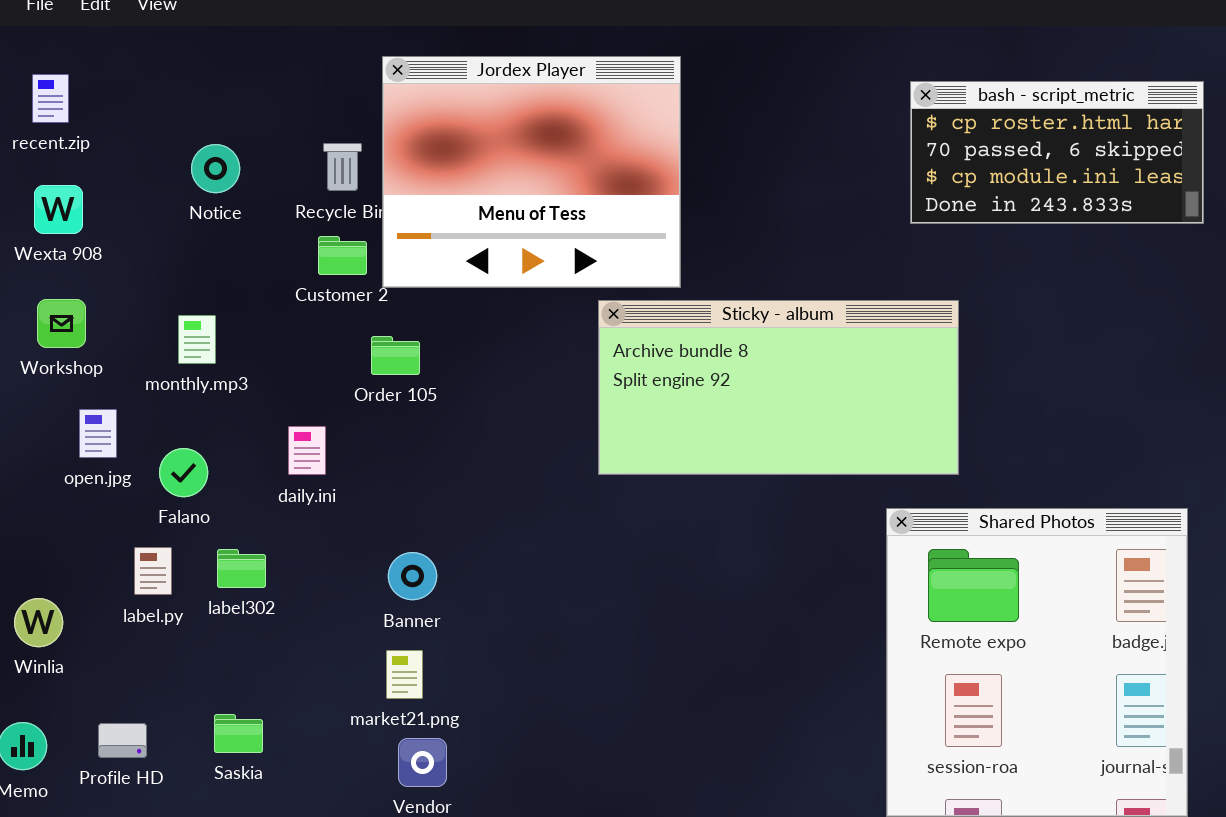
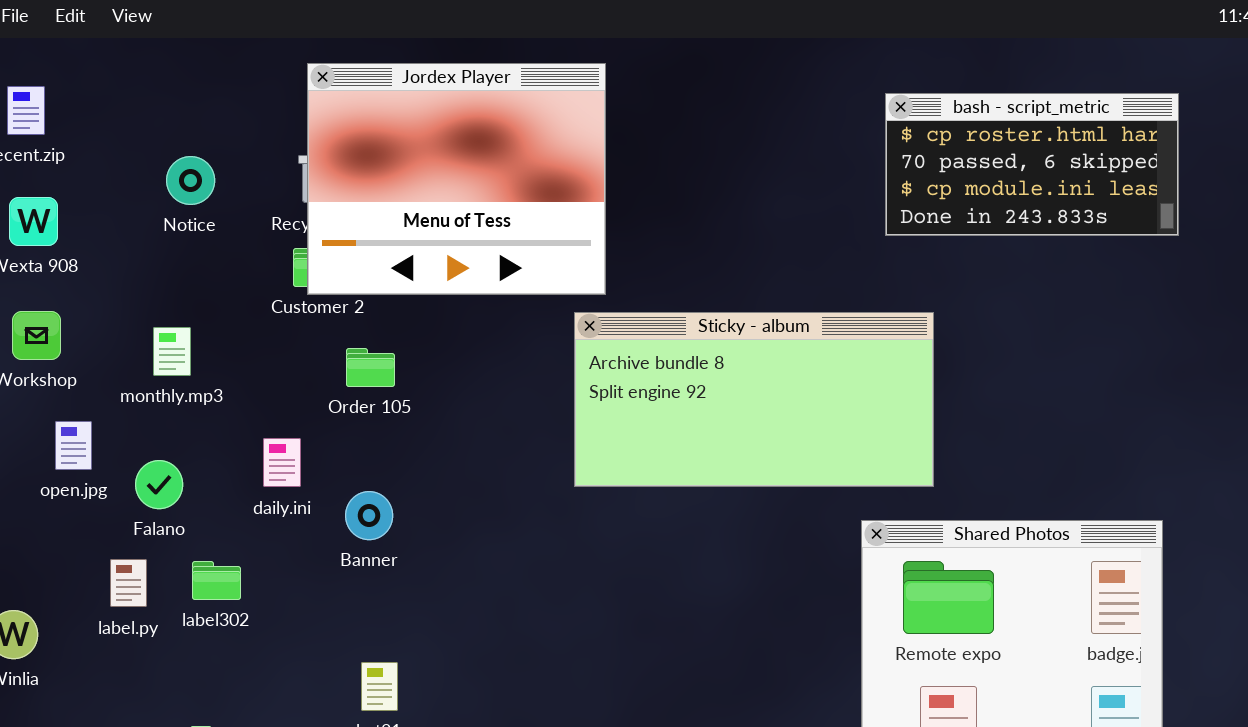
Jordex Player: [382,56,681,288] -> [307,63,606,295], moved
Banner: [388,552,437,600] -> [345,491,393,540], moved

